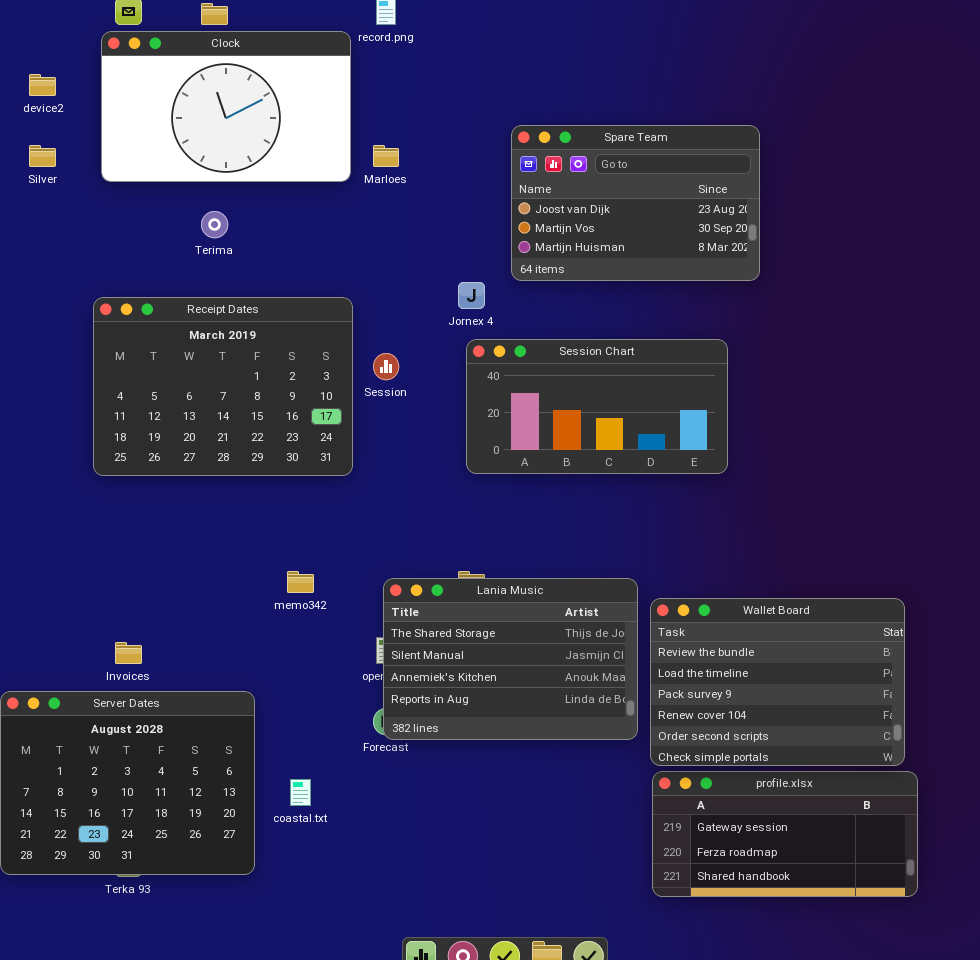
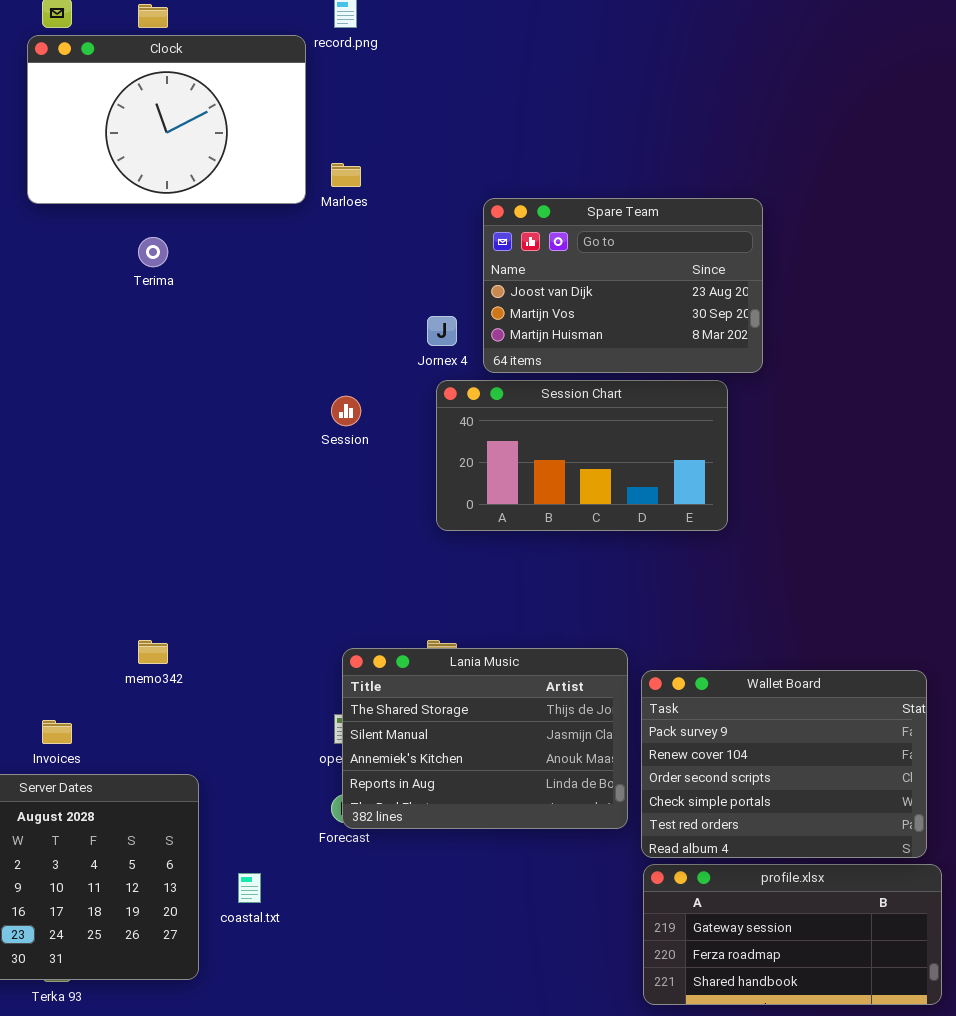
Spare Team: [511,125,760,281] -> [483,198,763,373], moved
Receipt Dates: [93,297,353,476] -> none, closed
memo342: [287,571,314,593] -> [138,640,168,664], moved
Wallet Board: [650,598,905,766] -> [641,670,927,858], scrolled down 2 rows

